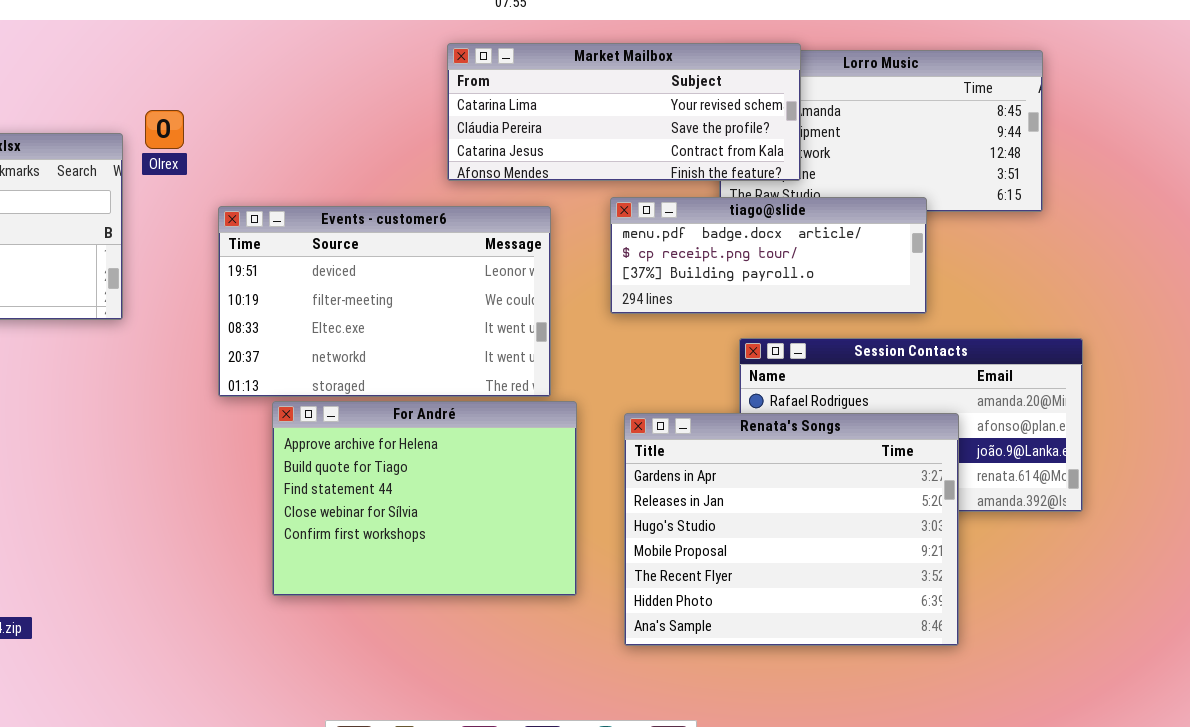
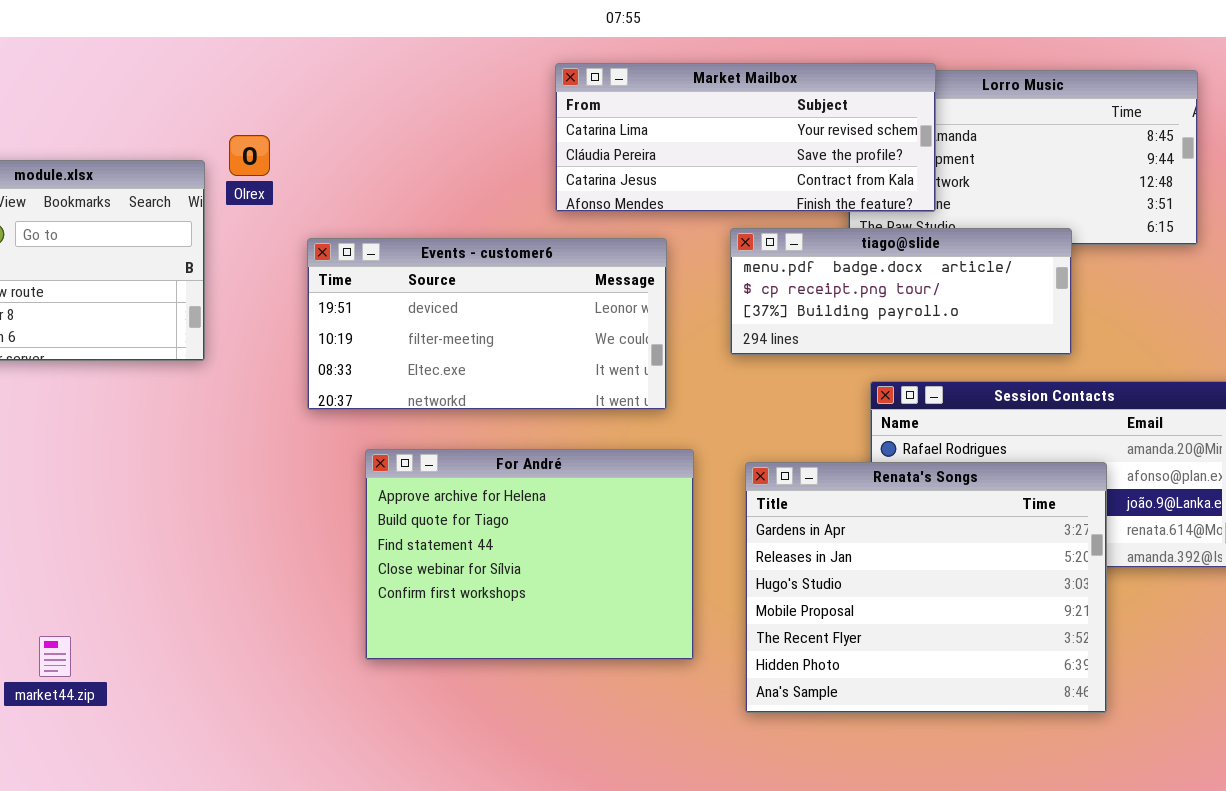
Events - customer6: [218,206,551,397] -> [307,238,667,410], resized

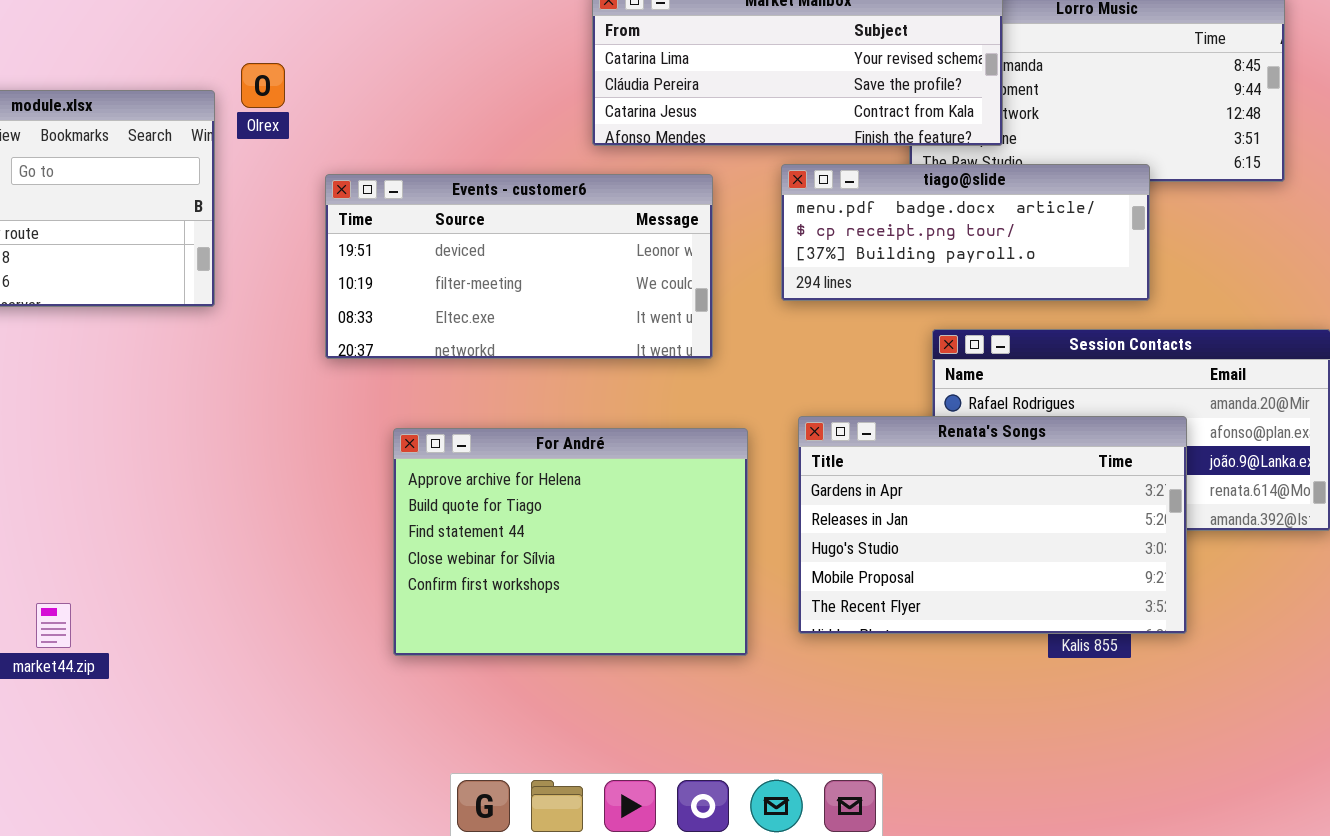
For André: [365,449,694,660] -> [393,428,748,656], moved
Renata's Songs: [745,462,1107,713] -> [798,416,1187,634], resized

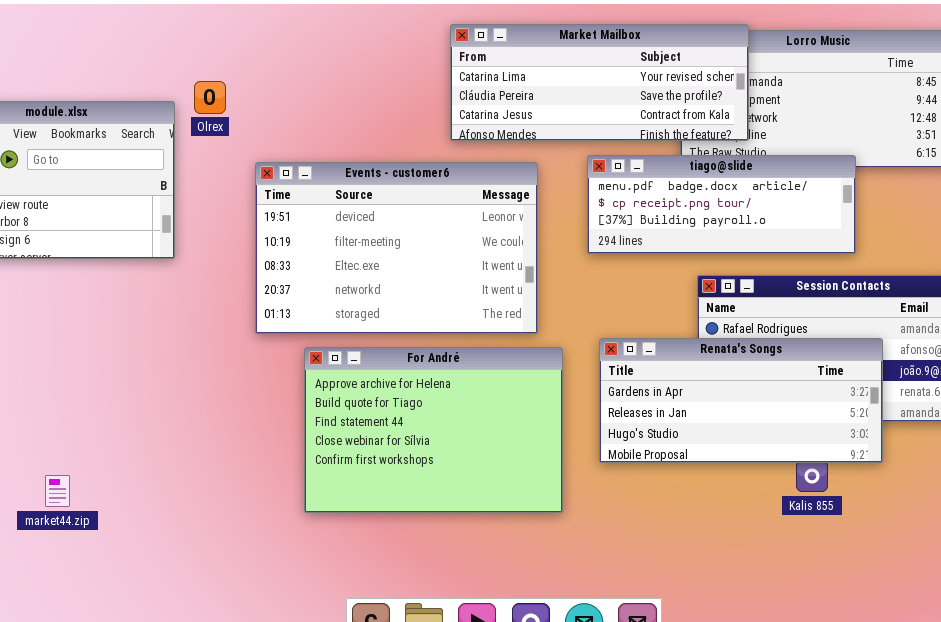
Events - customer6: [325,174,713,359] -> [255,162,538,334], resized
Renata's Songs: [798,416,1187,634] -> [599,338,883,463], resized

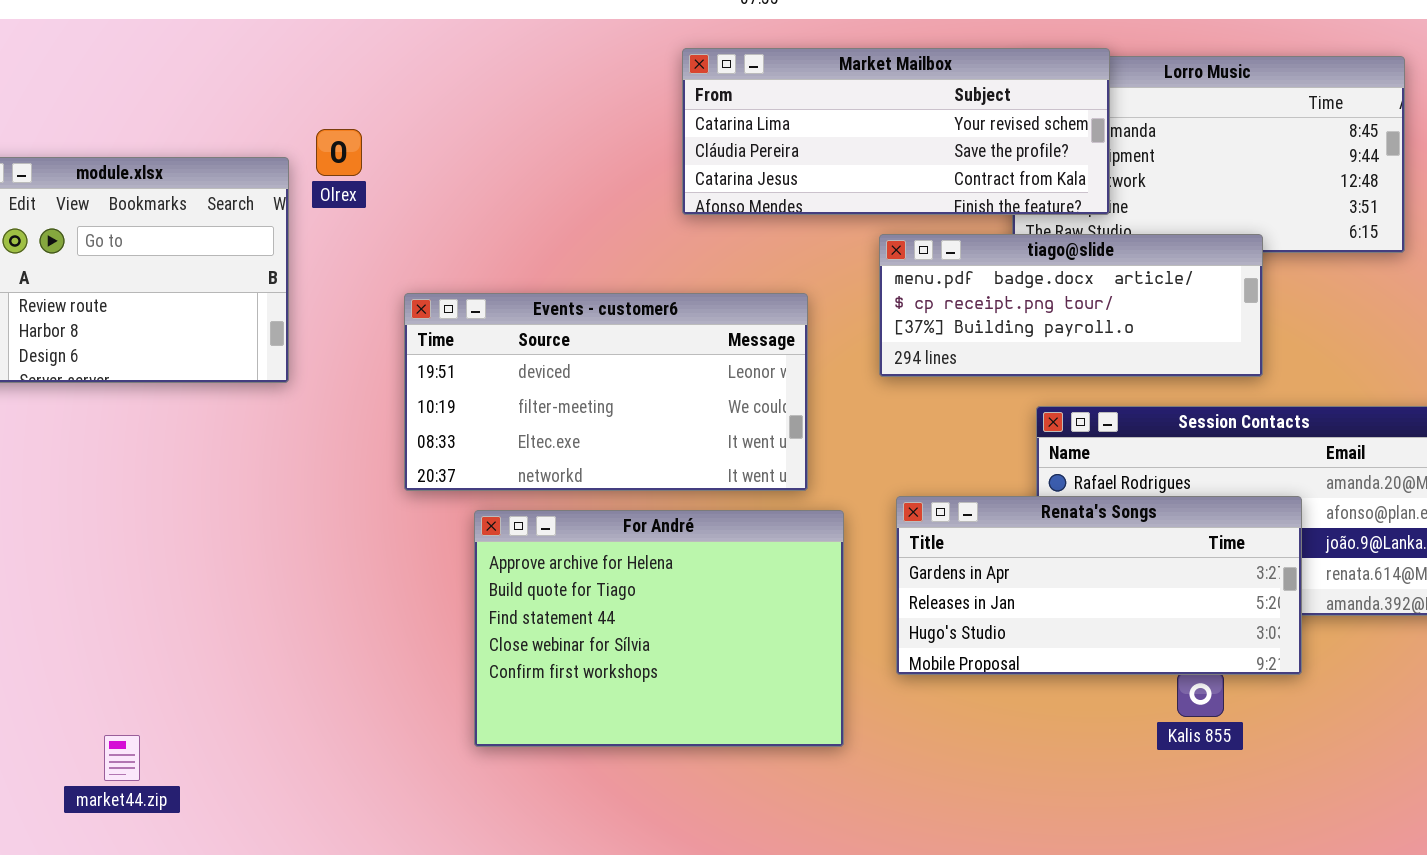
Events - customer6: [255,162,538,334] -> [404,293,808,491], resized
market44.zip: [45,475,70,507] -> [104,735,140,781], moved

